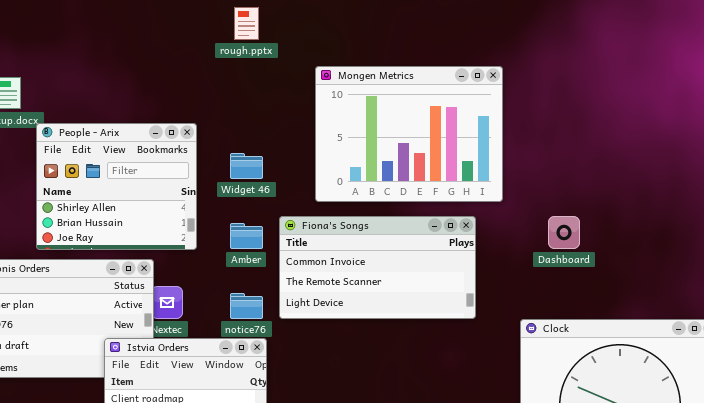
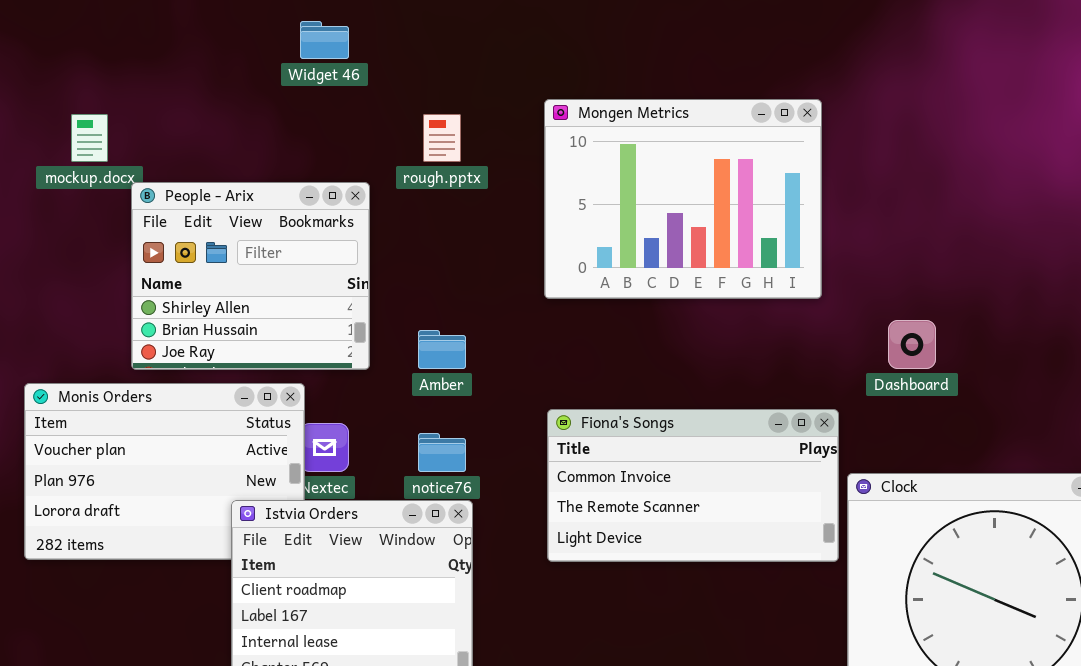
rough.pptx: [234,7,259,40] -> [423,114,461,162], moved
Widget 46: [230,153,263,179] -> [300,21,349,59], moved
Fiona's Songs: [279,216,476,319] -> [547,409,839,562], moved

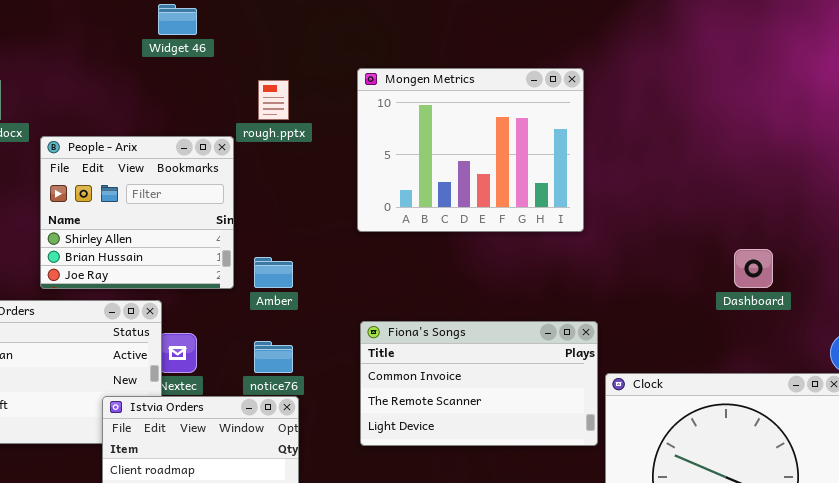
People - Arix: [131,182,370,370] -> [40,136,234,289], moved
Dashboard: [888,320,936,369] -> [734,249,773,288], moved

